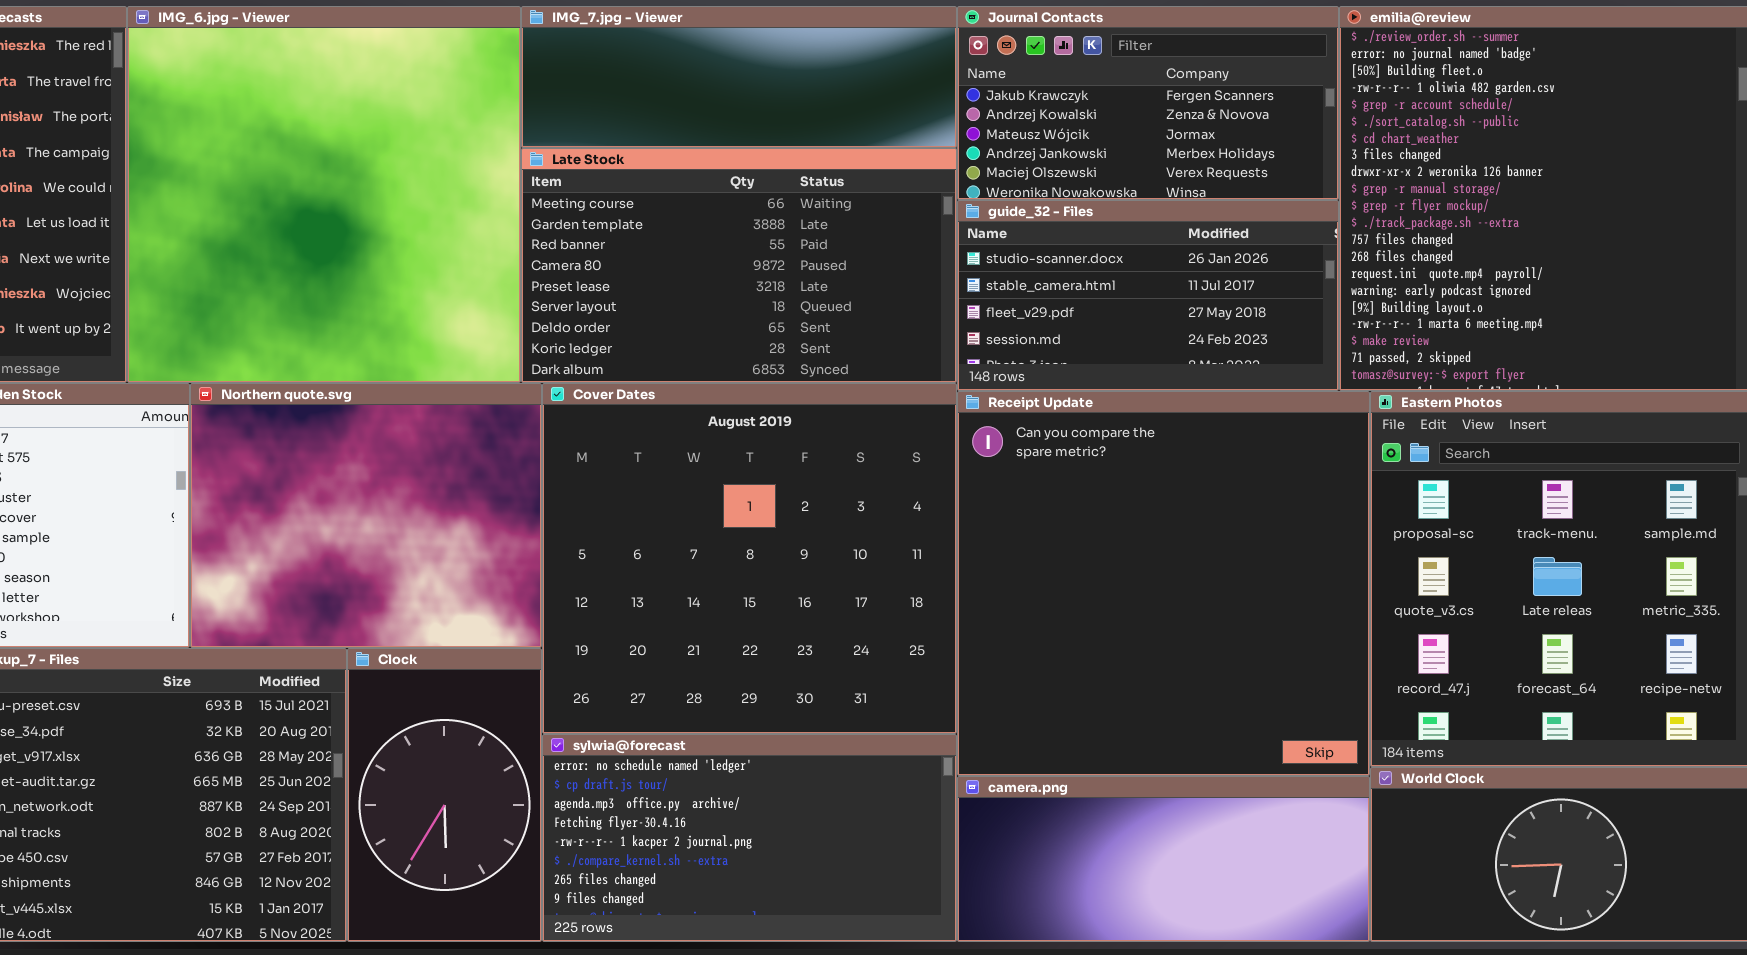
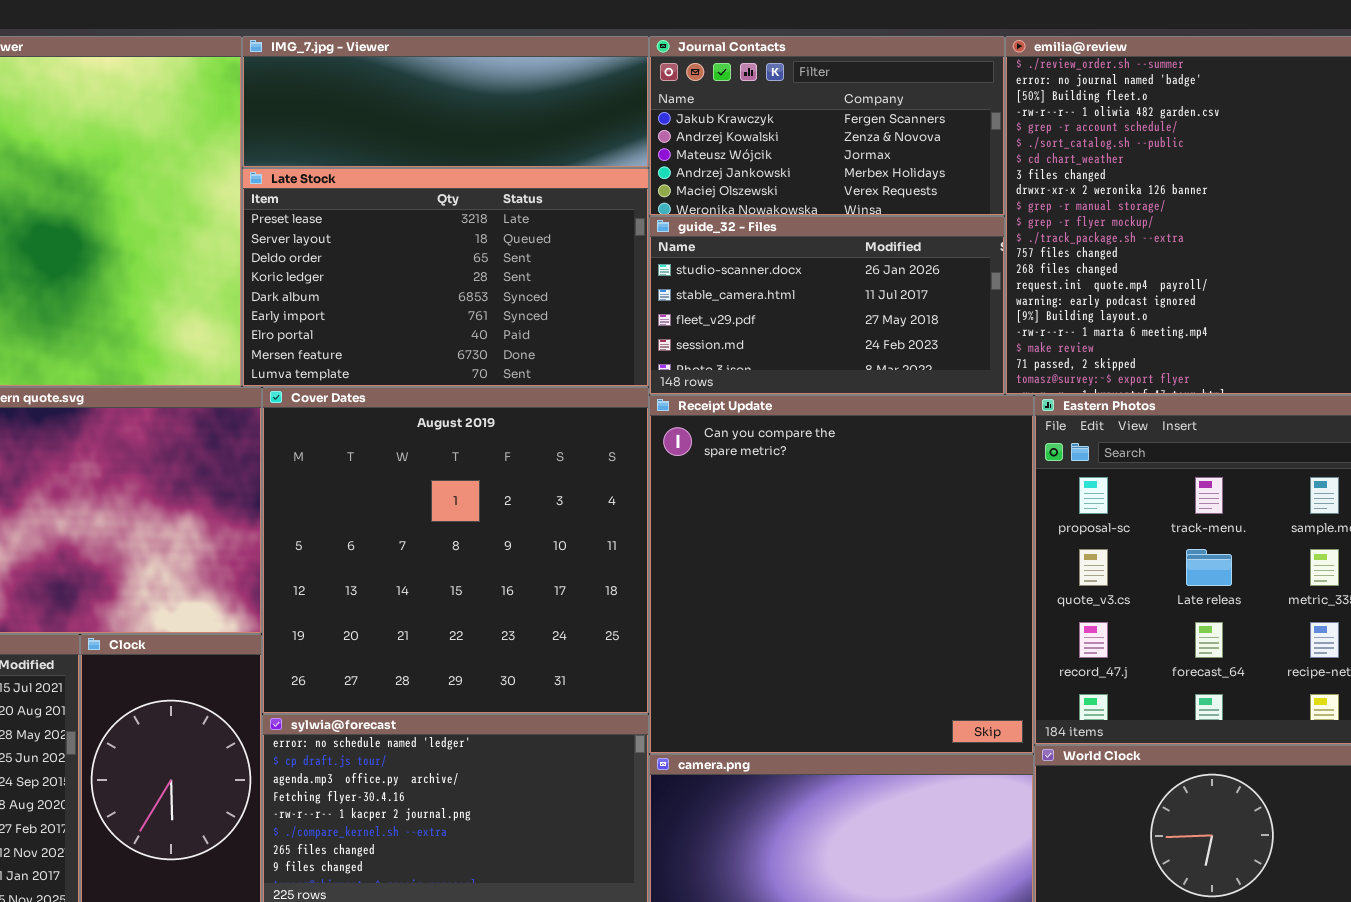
Late Stock: [521,148,957,383] -> [242,168,649,387], scrolled down 4 rows

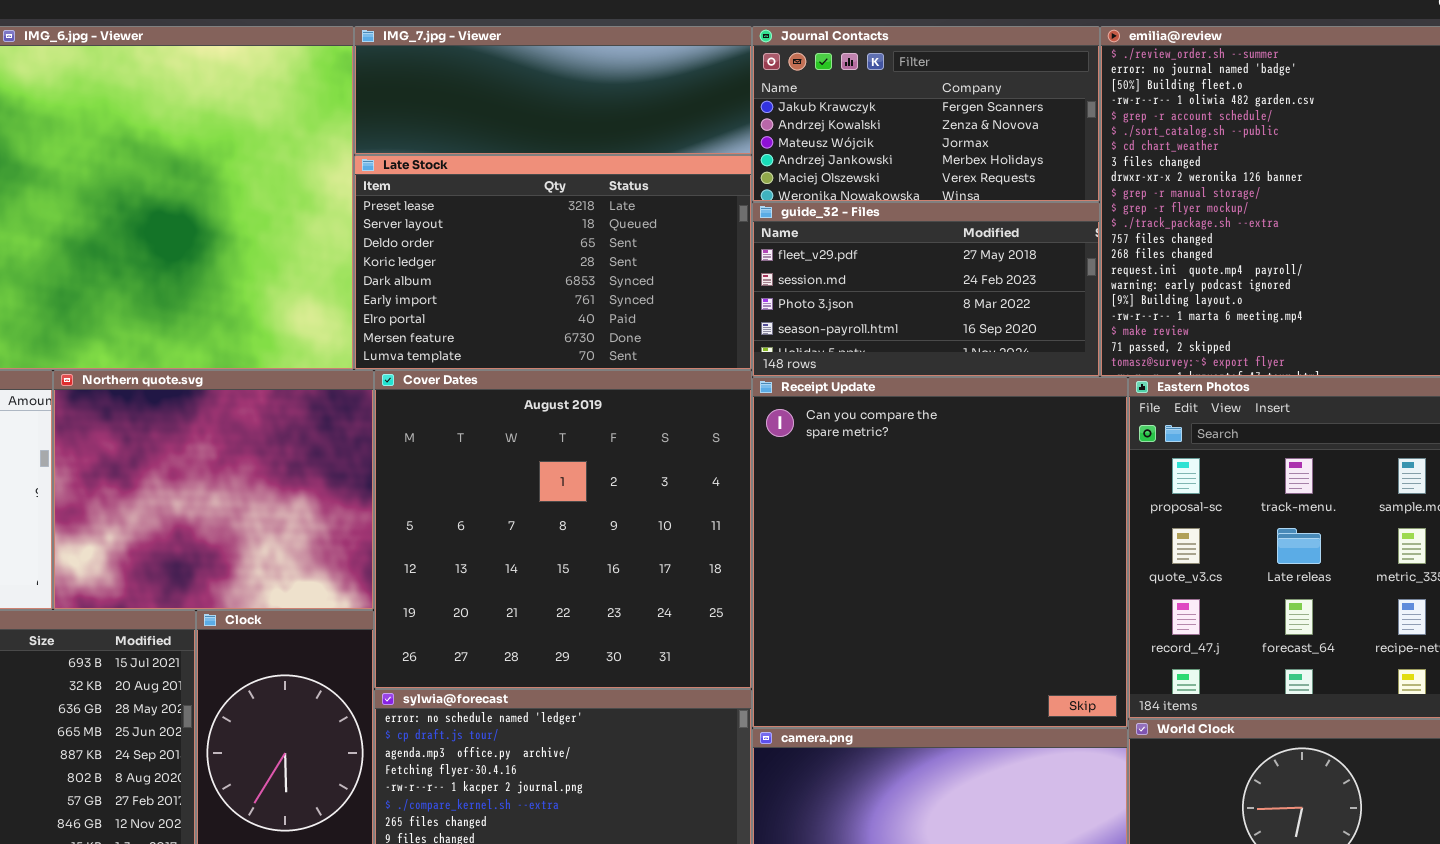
guide_32 - Files: [649,216,1005,395] -> [752,202,1100,377], scrolled down 2 rows

